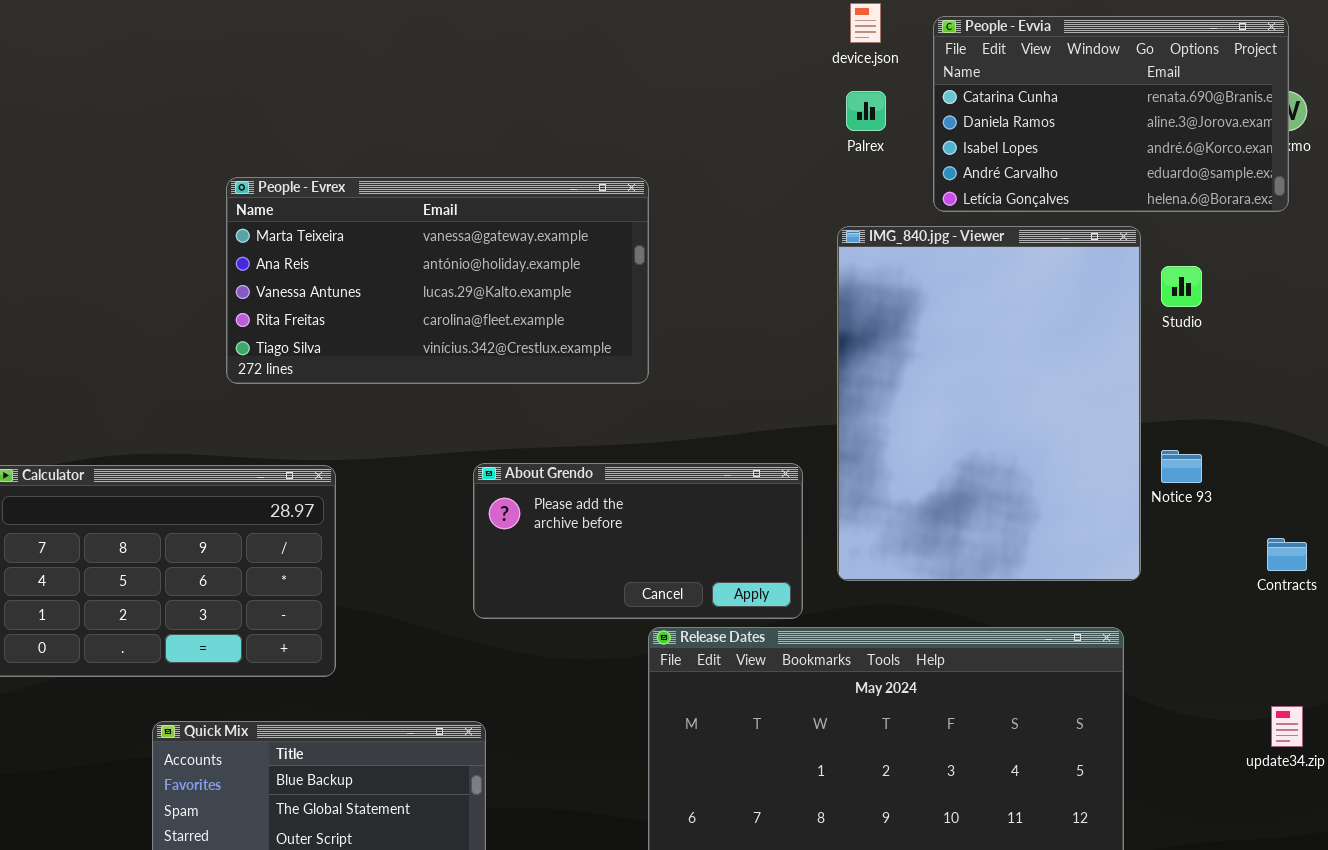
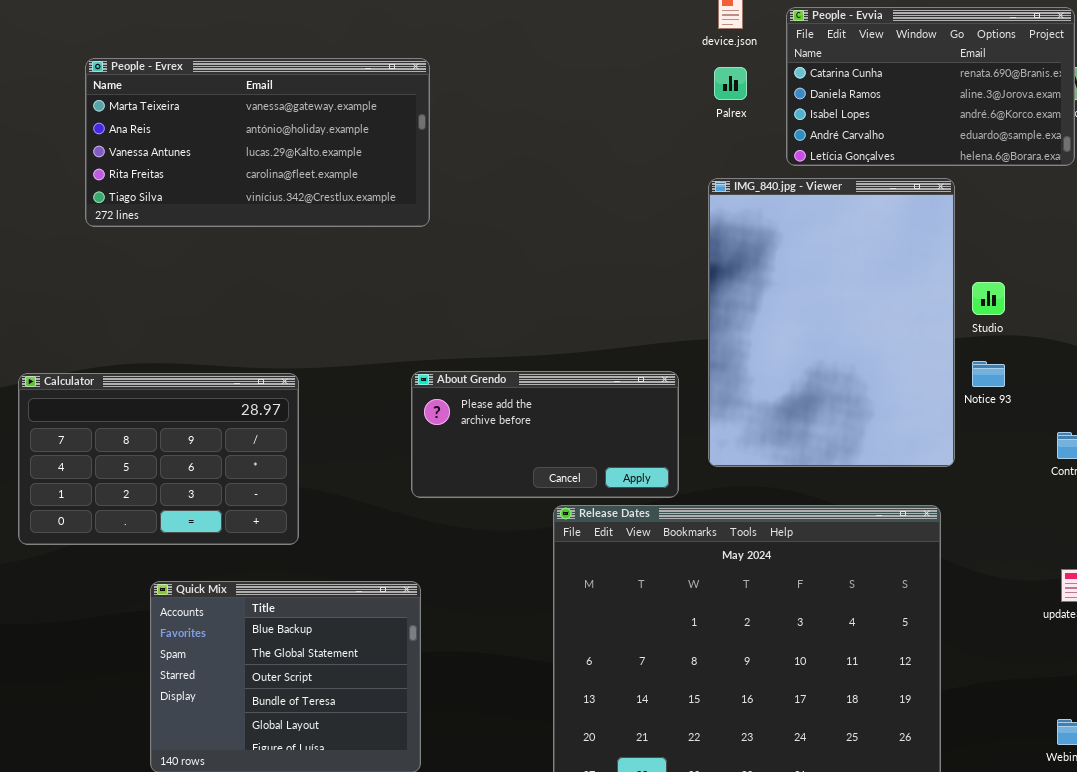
People - Evrex: [226,177,649,384] -> [85,58,430,227], moved
Studio: [1161,266,1202,307] -> [972,282,1005,315], moved

